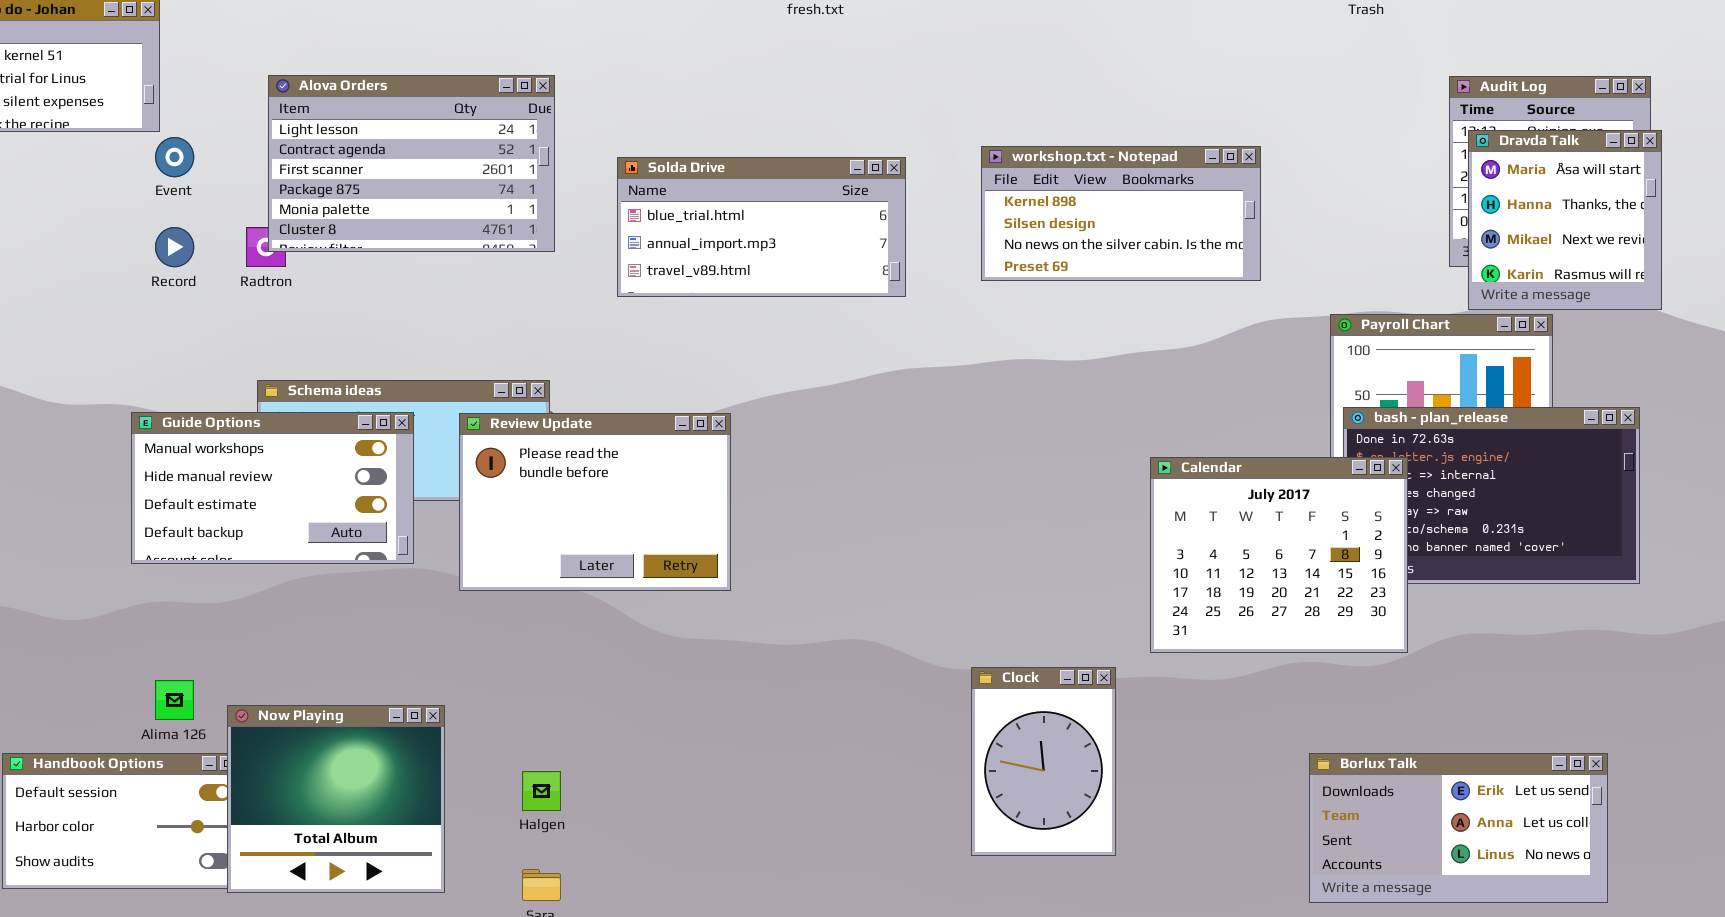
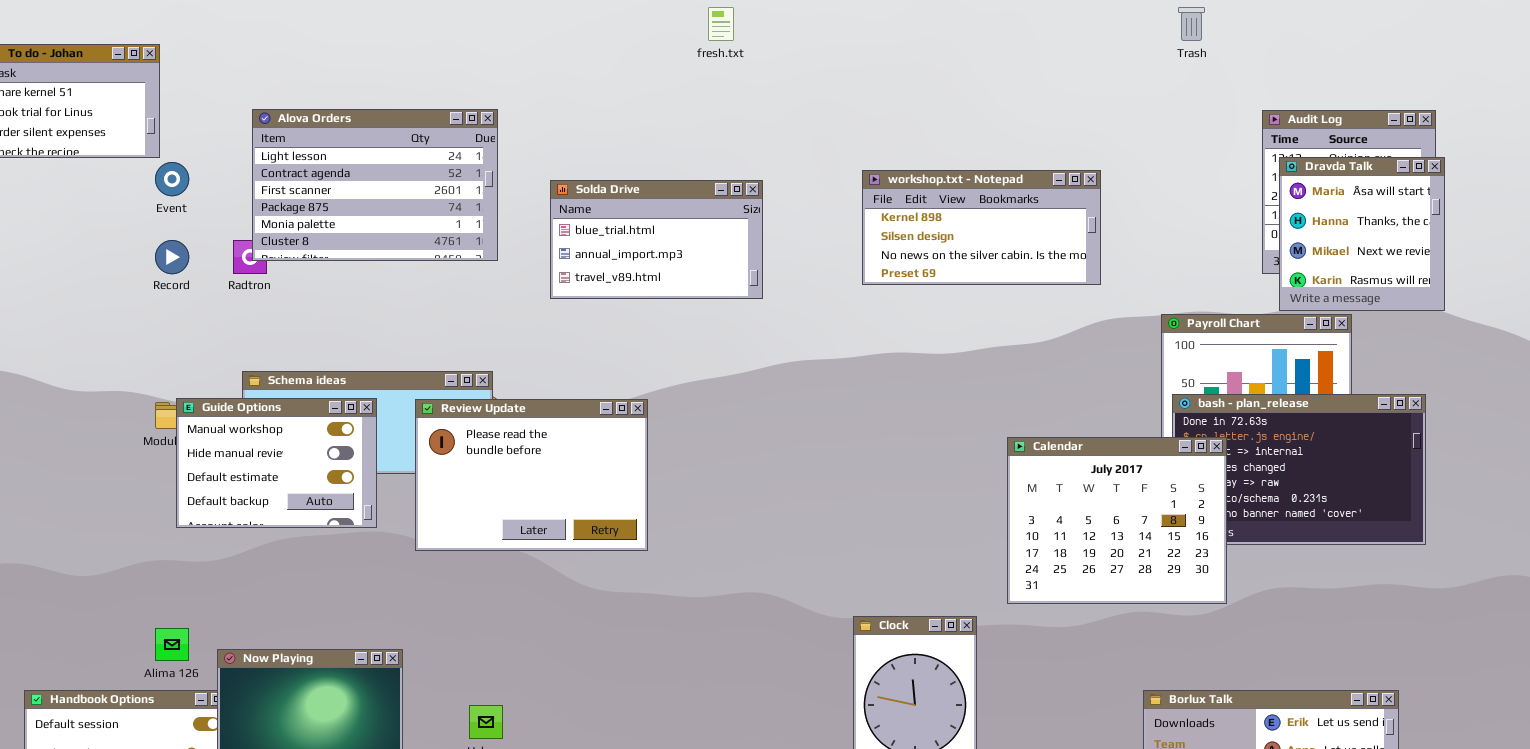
Solda Drive: [617,157,906,297] -> [550,180,763,299], resized
Guide Options: [131,412,414,564] -> [176,398,377,528], resized

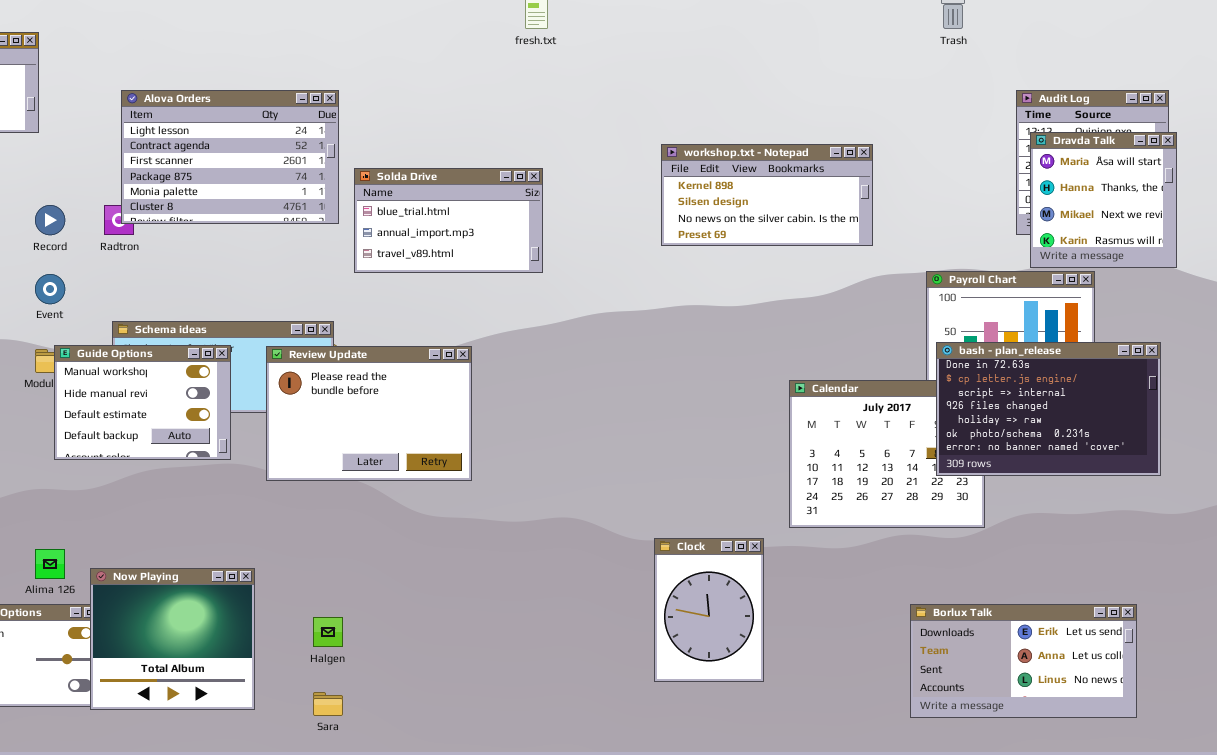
Event: [155,162,189,196] -> [35,274,65,304], moved
Solda Drive: [550,180,763,299] -> [354,168,543,273], moved
bash - plan_release: [1172,394,1426,545] -> [936,342,1161,476], raised

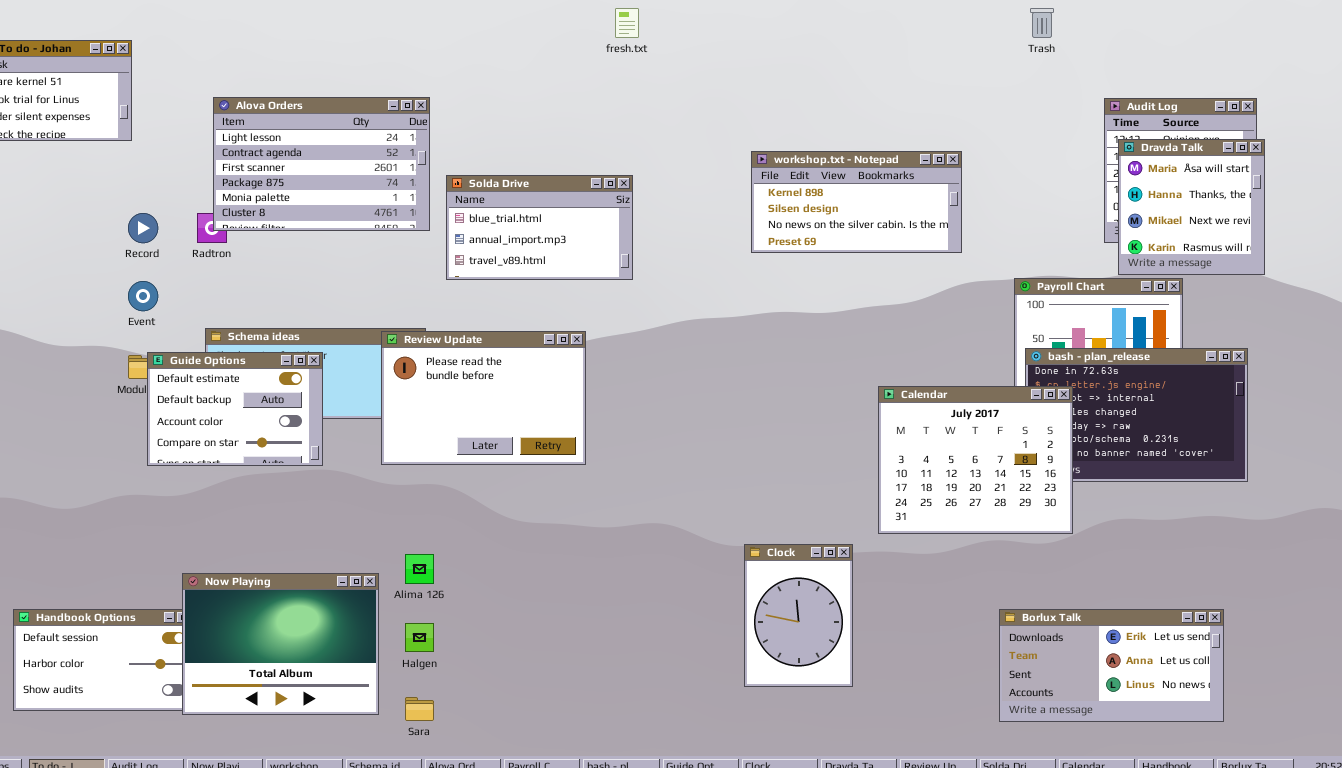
Guide Options: [54,345,231,460] -> [147,352,323,466], scrolled down 2 rows
Review Update: [266,346,472,481] -> [381,331,586,465], moved
Calendar: [789,380,985,528] -> [878,386,1073,534], raised
Alima 126: [35,549,65,579] -> [405,554,434,584], moved
Now Playing: [90,568,255,710] -> [182,573,379,715], resized

